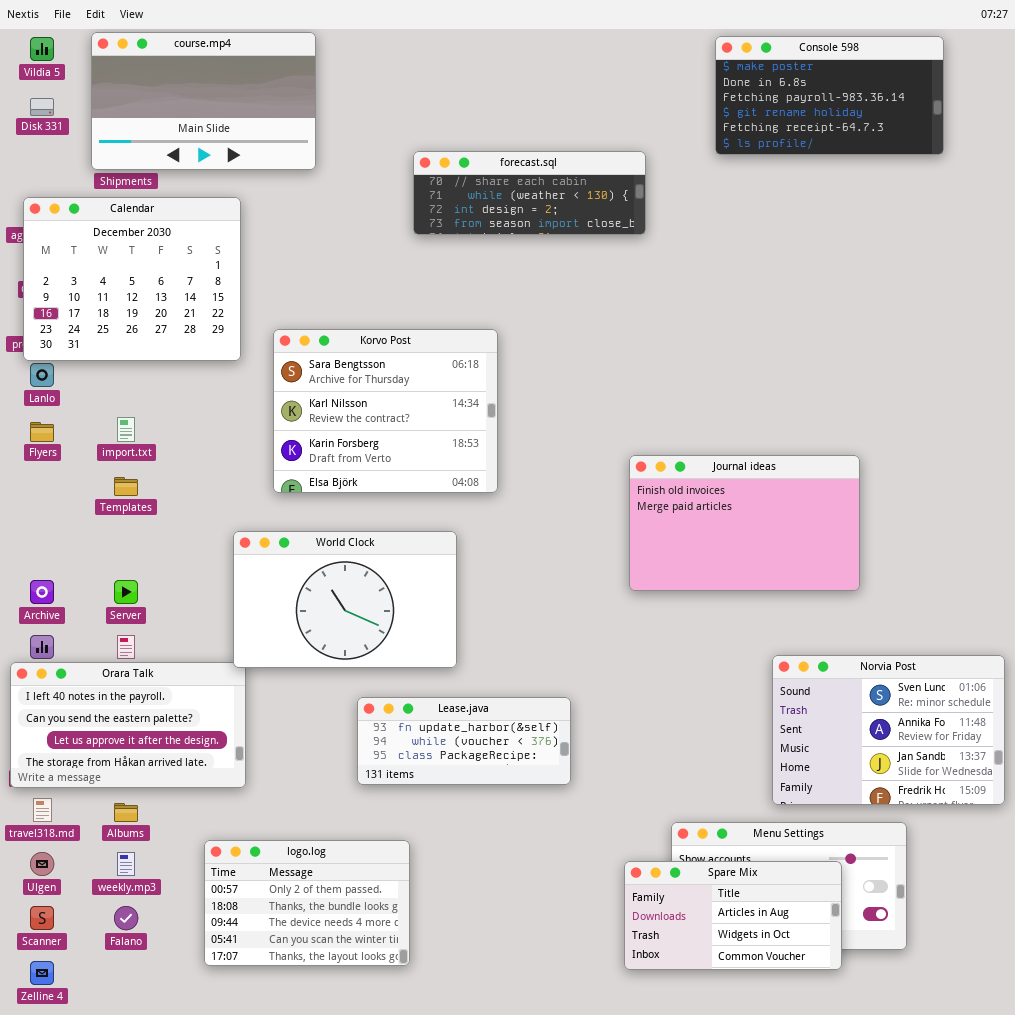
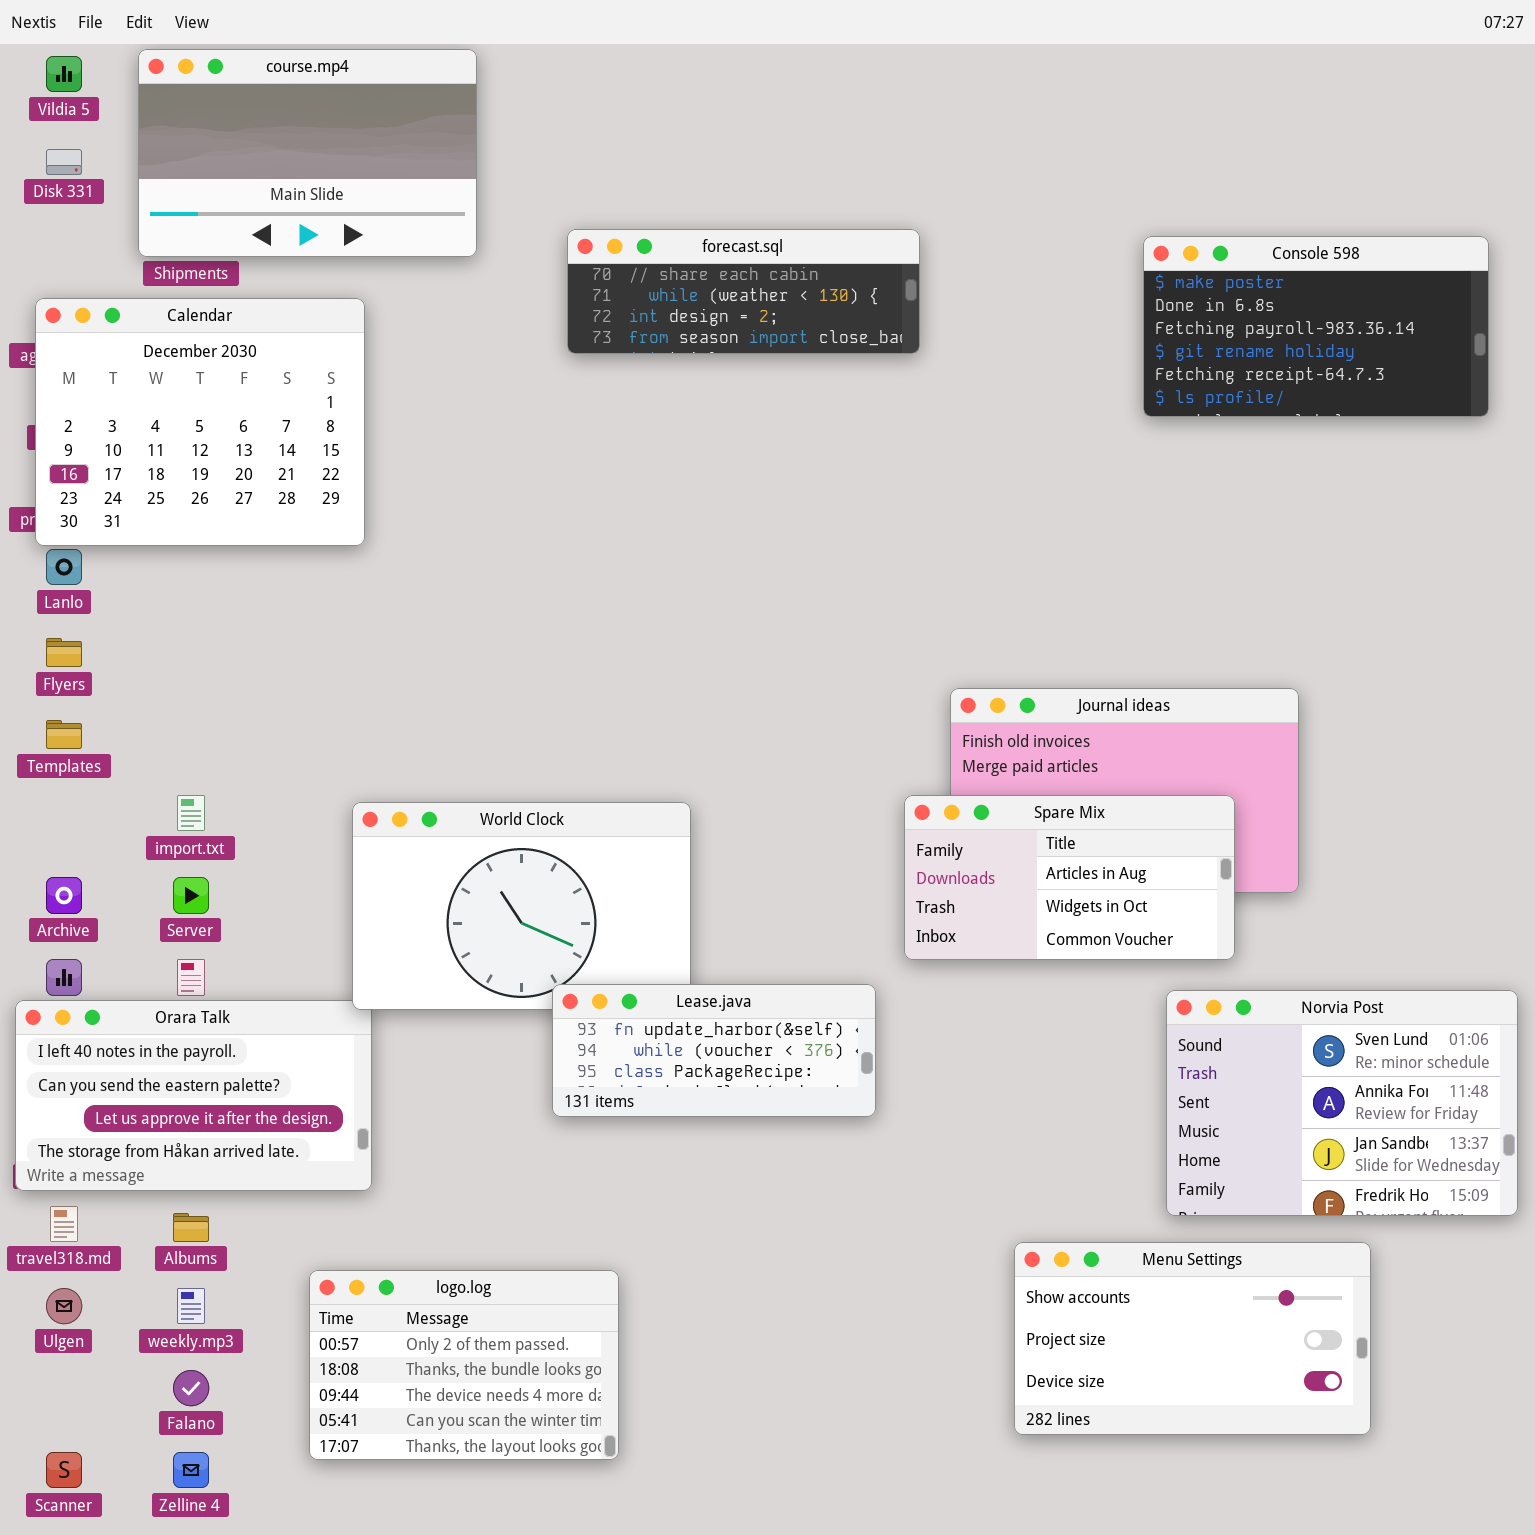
Console 598: [715,36,944,155] -> [1143,236,1489,417], moved
forecast.sql: [413,151,646,235] -> [567,229,920,354], moved
Korvo Post: [273,329,498,493] -> none, closed
import.txt: [117,417,135,442] -> [177,795,205,831], moved
Templates: [114,477,138,496] -> [46,720,82,749], moved
Lease.java: [357,697,571,785] -> [552,984,876,1117], moved
Spare Mix: [624,861,842,970] -> [904,795,1235,960], moved
Scanner: [30,906,54,930] -> [46,1452,82,1488], moved
Zelline 4: [30,961,54,985] -> [173,1452,209,1488], moved

